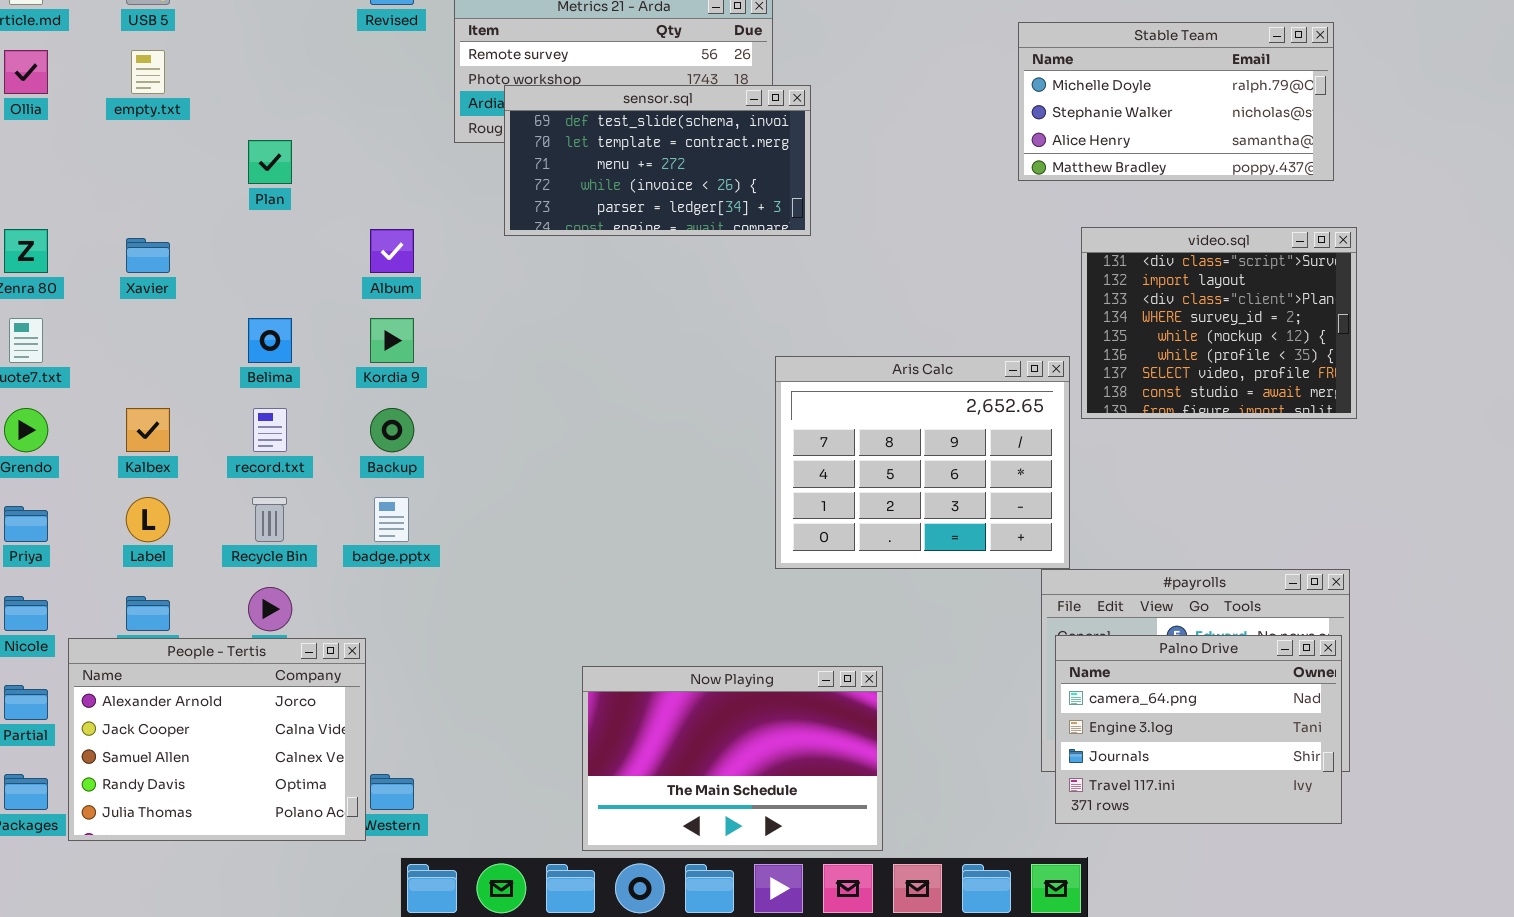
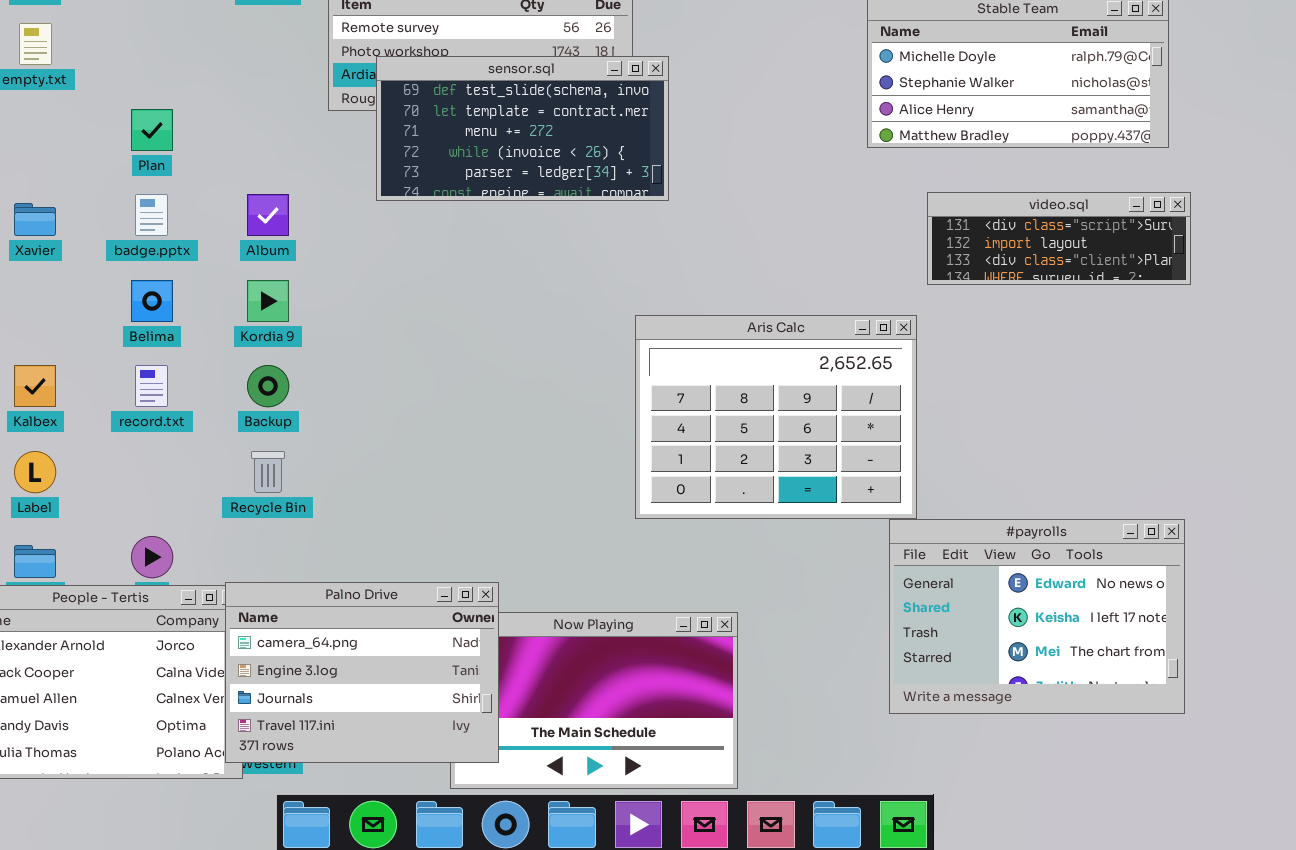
video.sql: [1081,227,1357,419] -> [927,192,1191,285], resized
Recycle Bin: [252,497,287,542] -> [251,451,285,493], moved
badge.pptx: [374,497,409,542] -> [135,194,168,236], moved
Palno Drive: [1055,635,1342,824] -> [225,582,499,763], moved

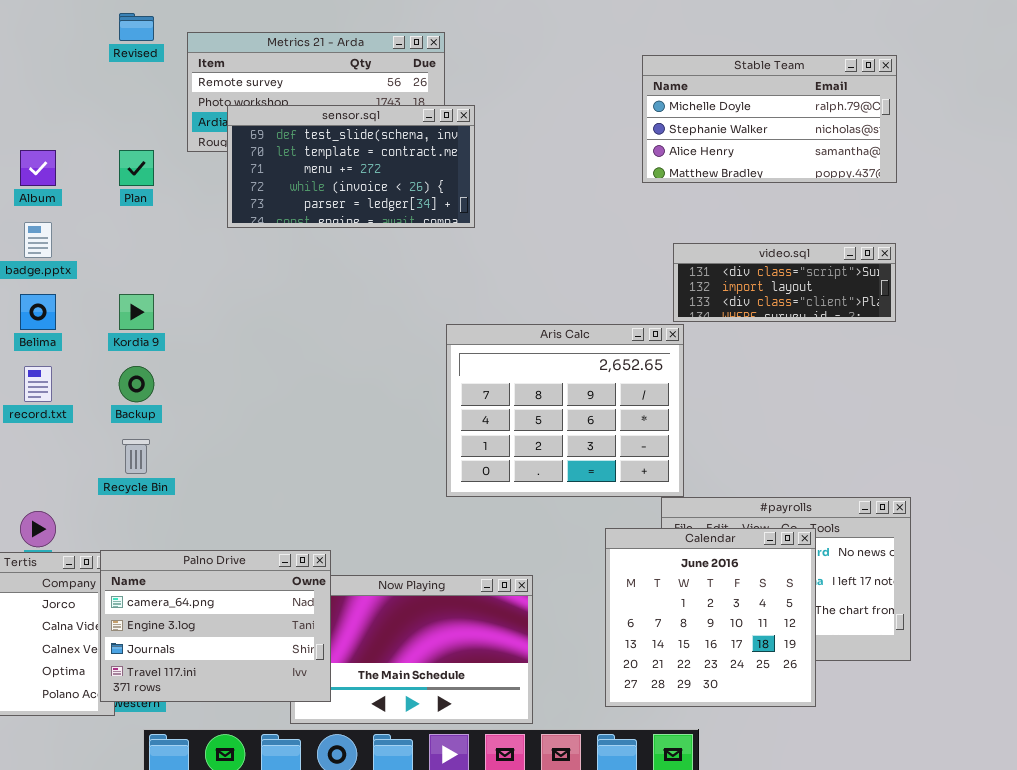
Plan: [131,109,173,151] -> [119,150,154,186], moved
video.sql: [927,192,1191,285] -> [673,243,896,322], moved
Album: [247,194,289,236] -> [20,150,56,186], moved
Calendar: none -> [605,528,816,707], opened

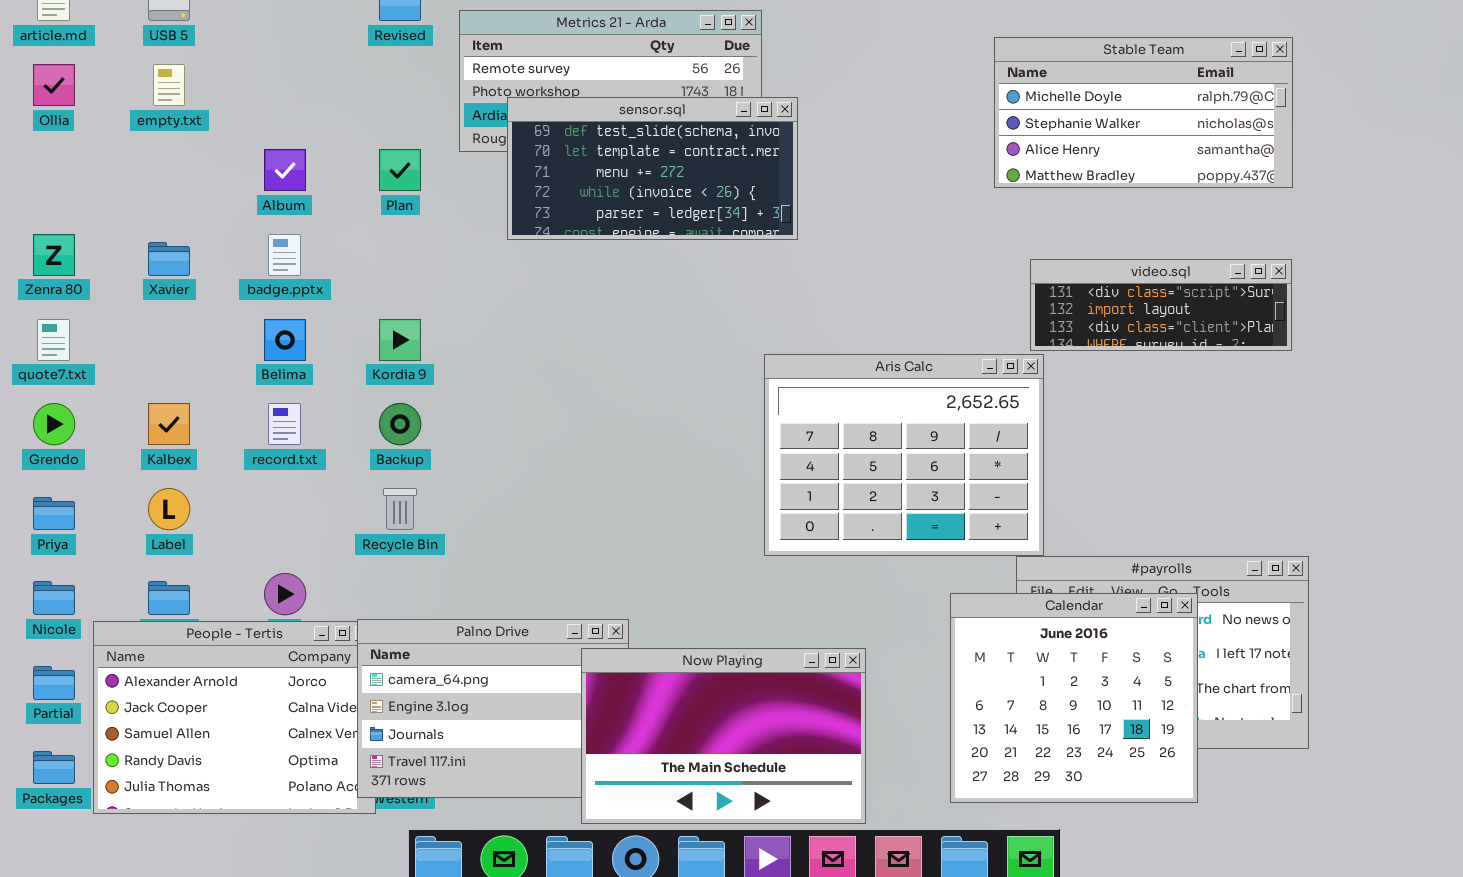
Now Playing: [290,575,533,724] -> [581,648,866,824], raised

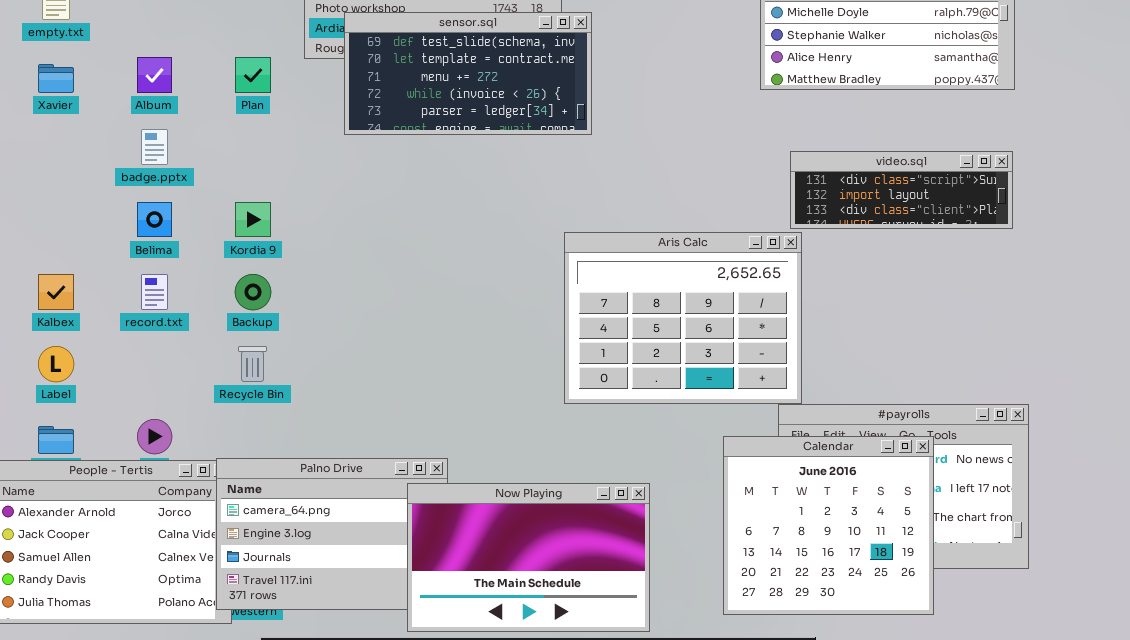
Xavier: [148,242,190,276] -> [38,64,74,93], moved

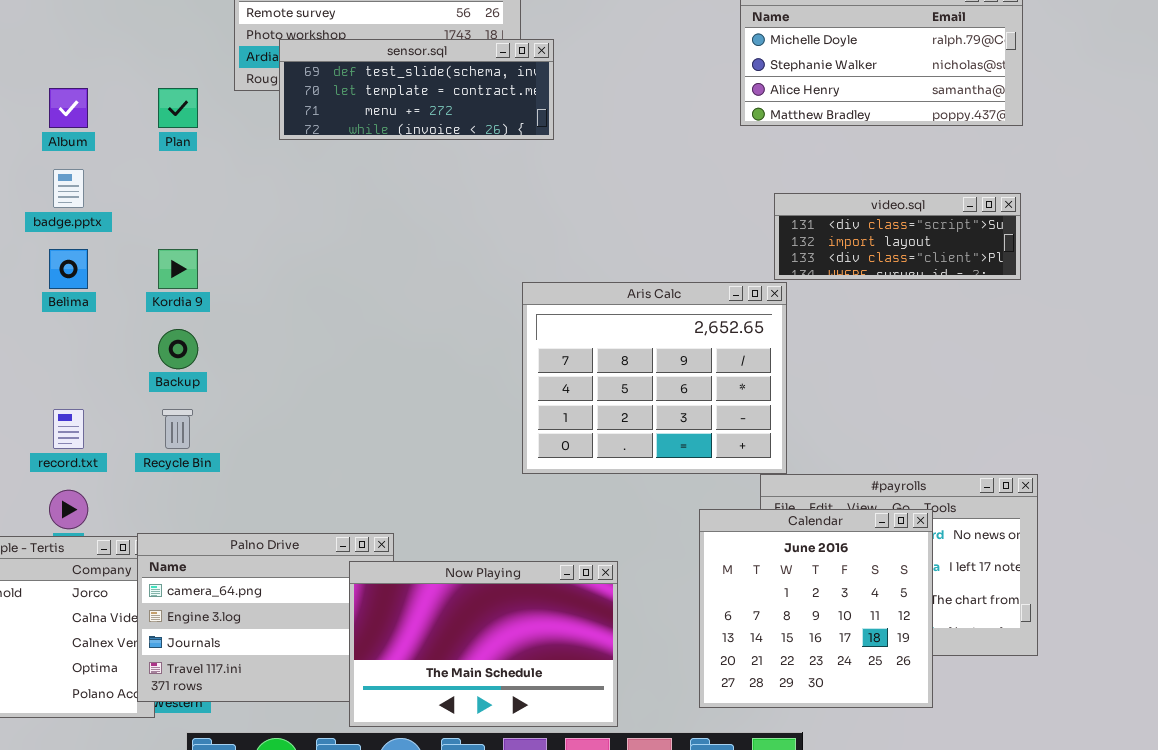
sensor.sql: [344,12,592,135] -> [279,39,554,140], resized
record.txt: [141,274,168,310] -> [53,409,84,449], moved

